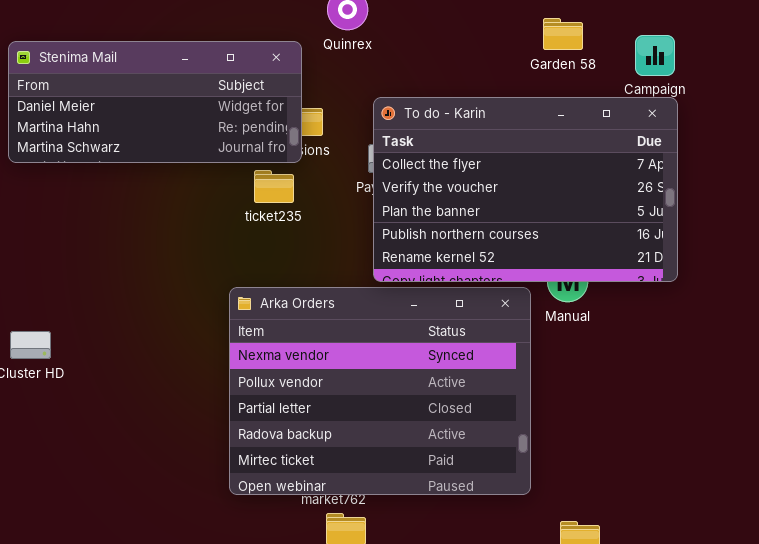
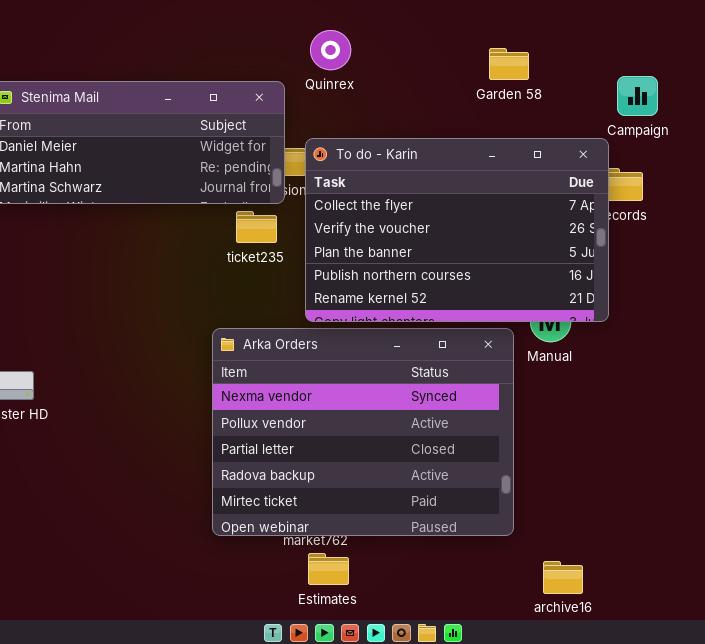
Garden 58: [543,18,583,50] -> [489,48,529,80], moved
To do - Karin: [373,97,678,282] -> [305,138,609,322], moved

